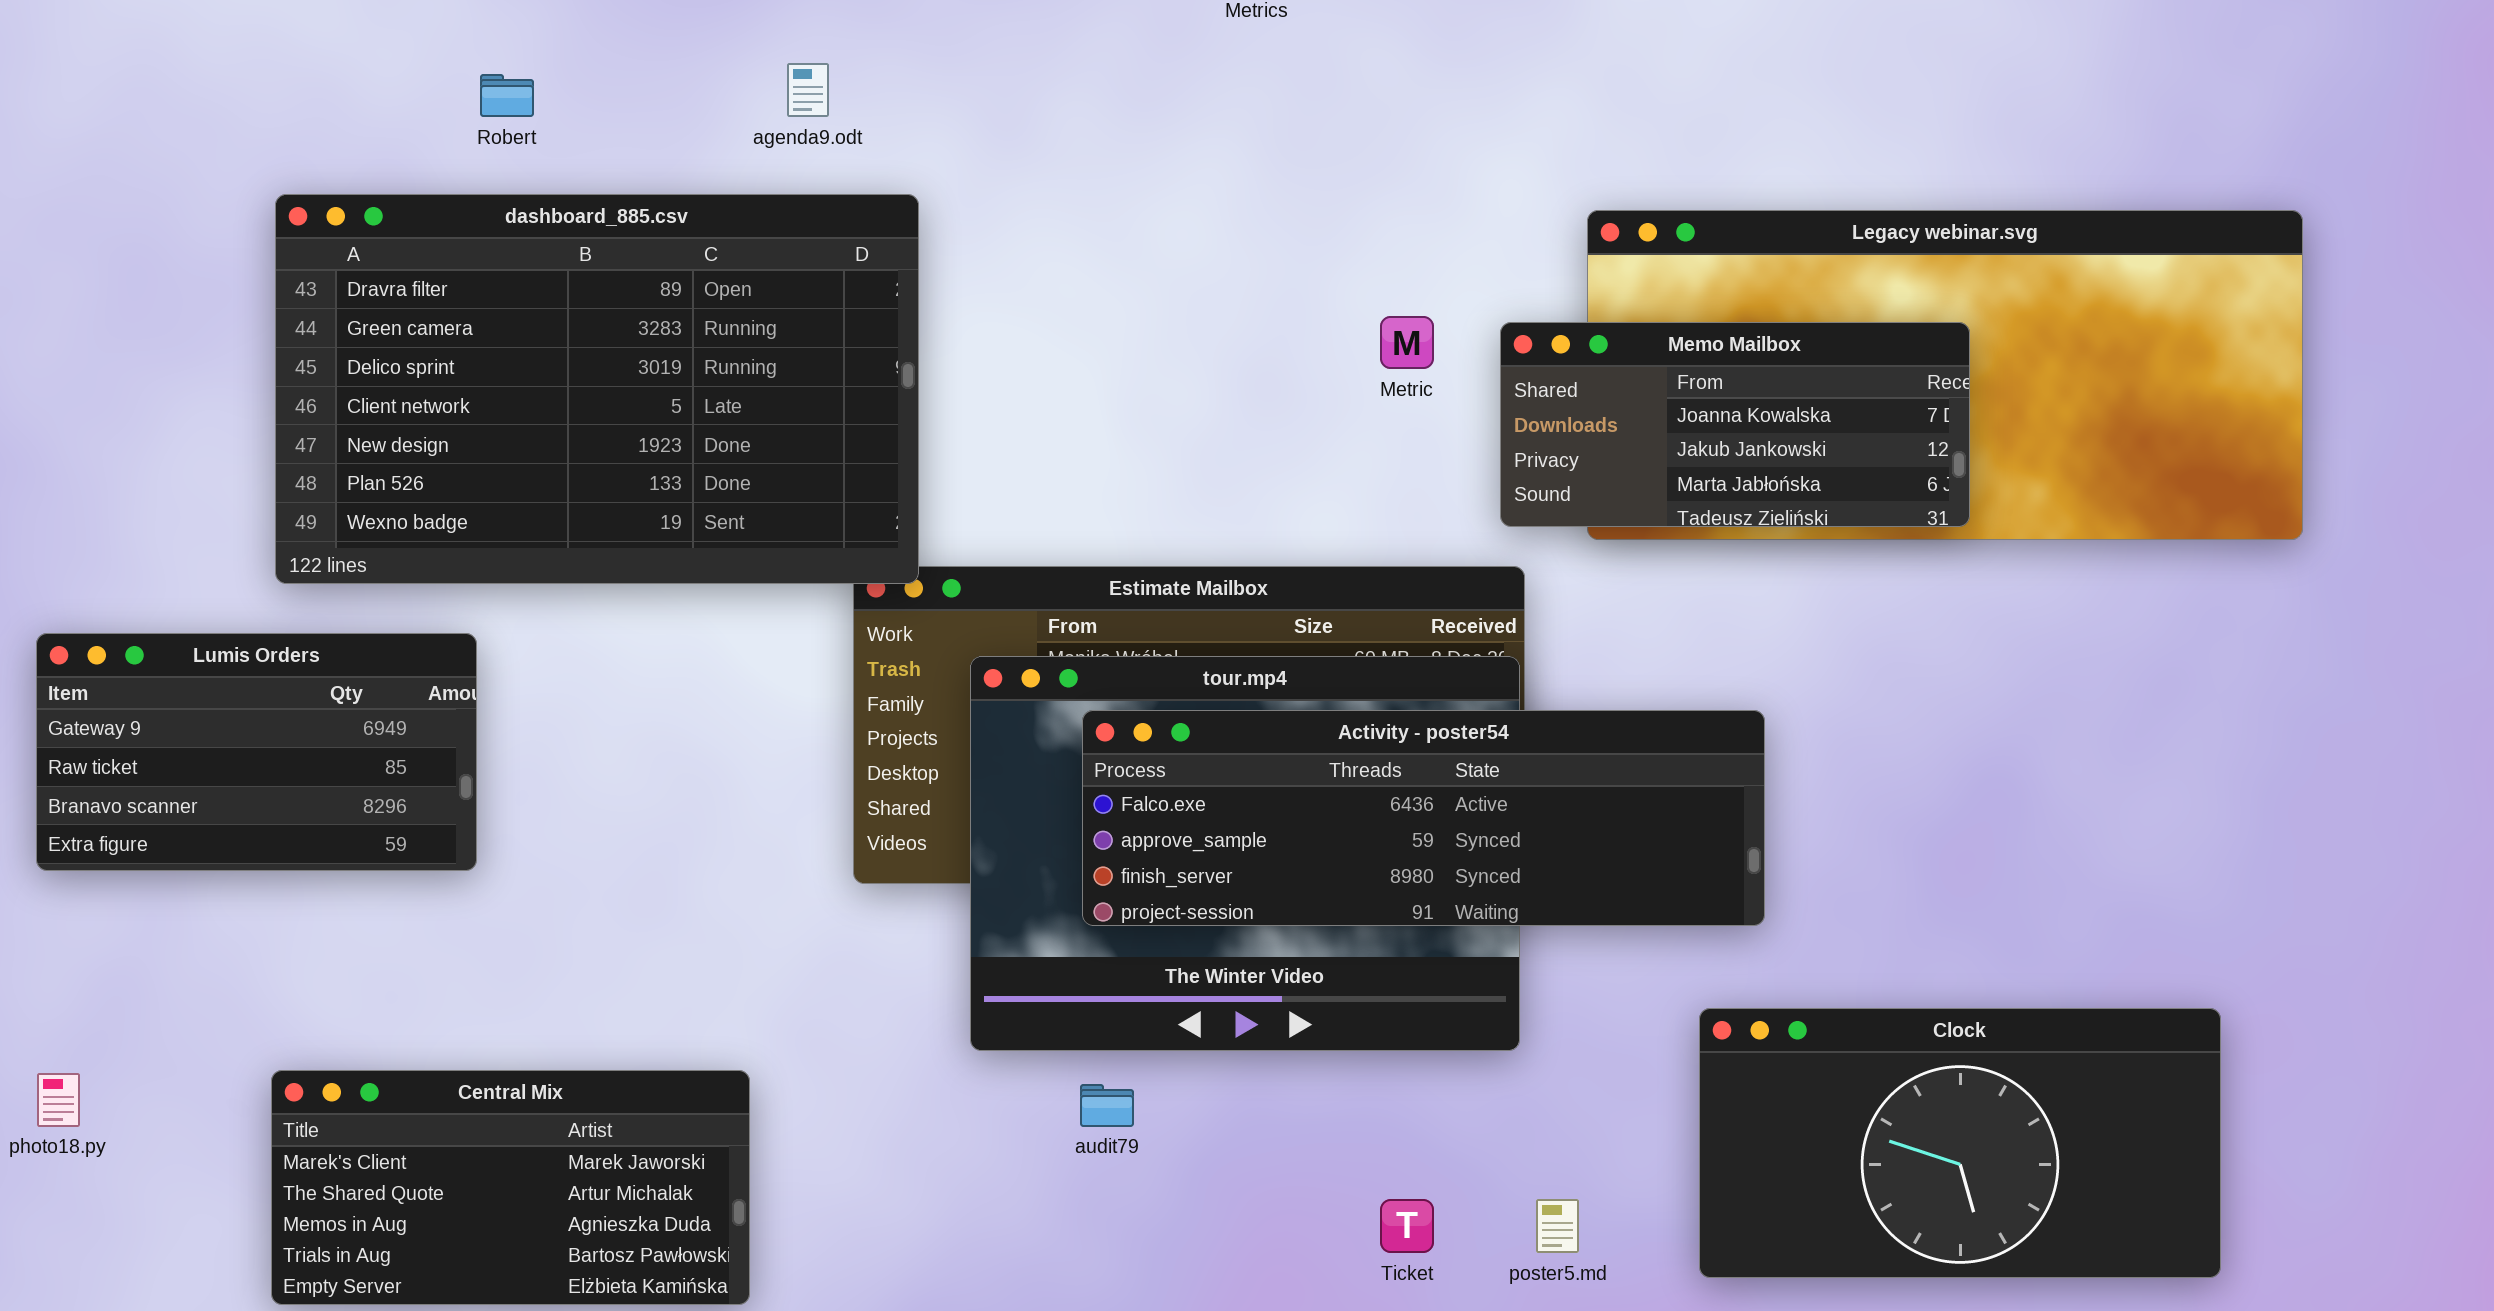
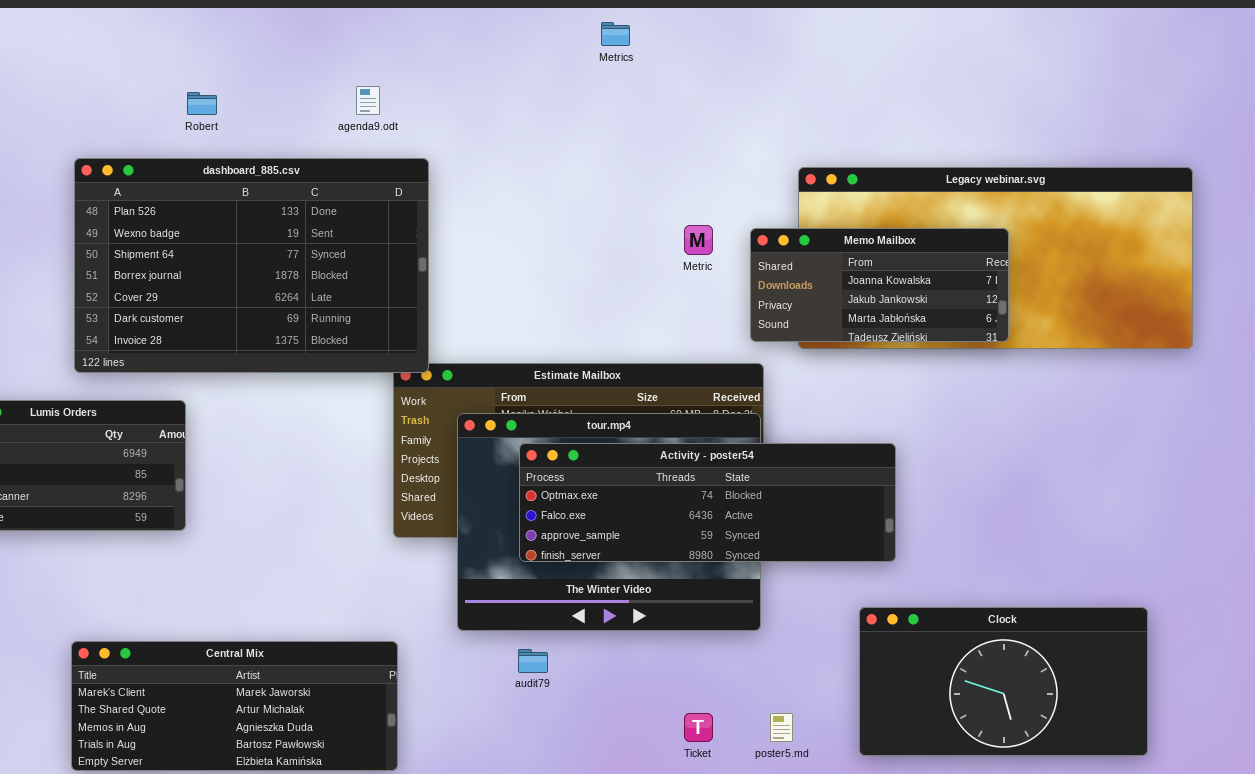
dashboard_885.csv: [275,194,919,584] -> [74,158,429,373], scrolled down 5 rows
Activity - poster54: [1082,710,1765,926] -> [519,443,896,562], scrolled up 1 row
Central Mix: [271,1070,750,1305] -> [71,641,398,771], resized

